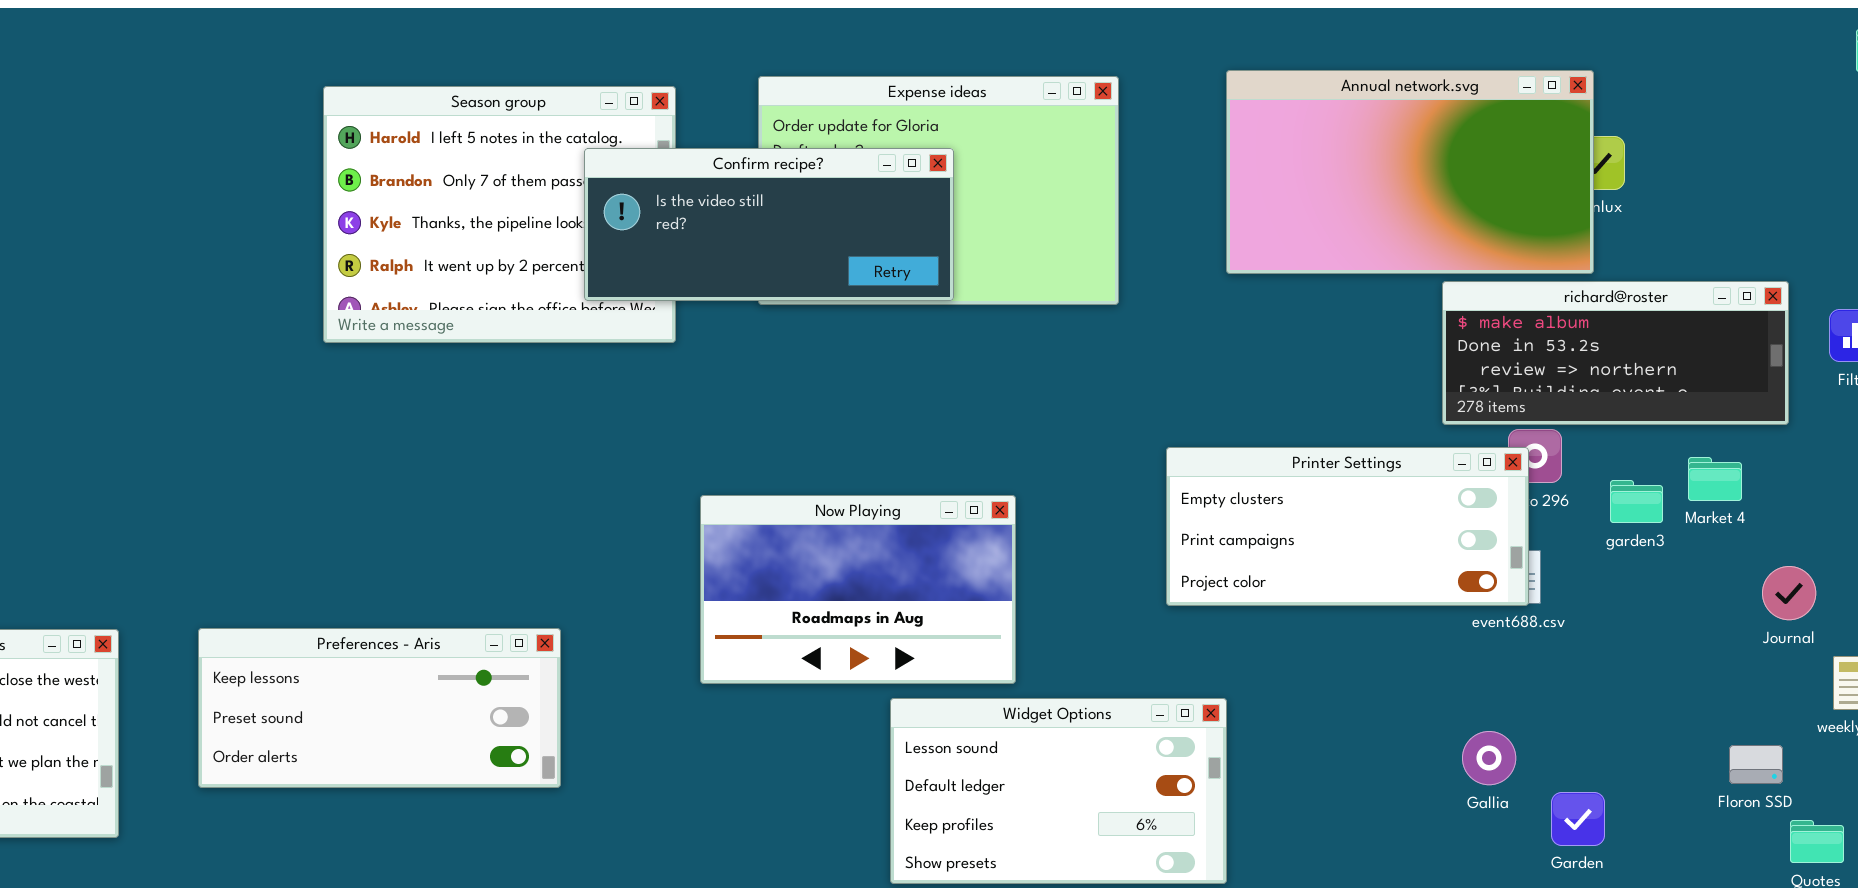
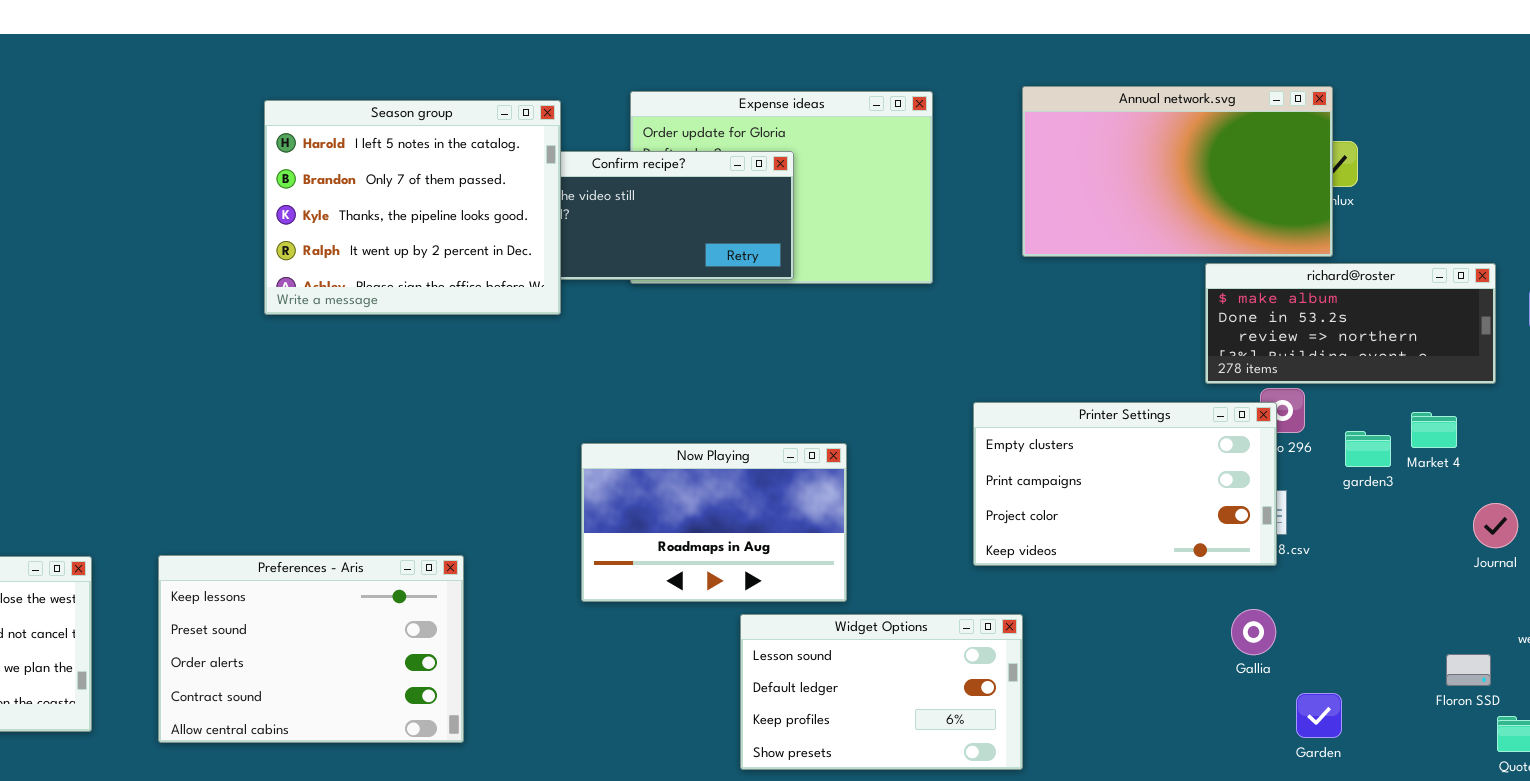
Season group: [323,86,676,343] -> [264,100,561,315], raised
Printer Settings: [1166,447,1529,606] -> [973,402,1277,566], resized
Preferences - Aris: [198,628,561,788] -> [158,555,464,743], resized
Gallia: [1462,731,1516,785] -> [1231,609,1276,655], moved

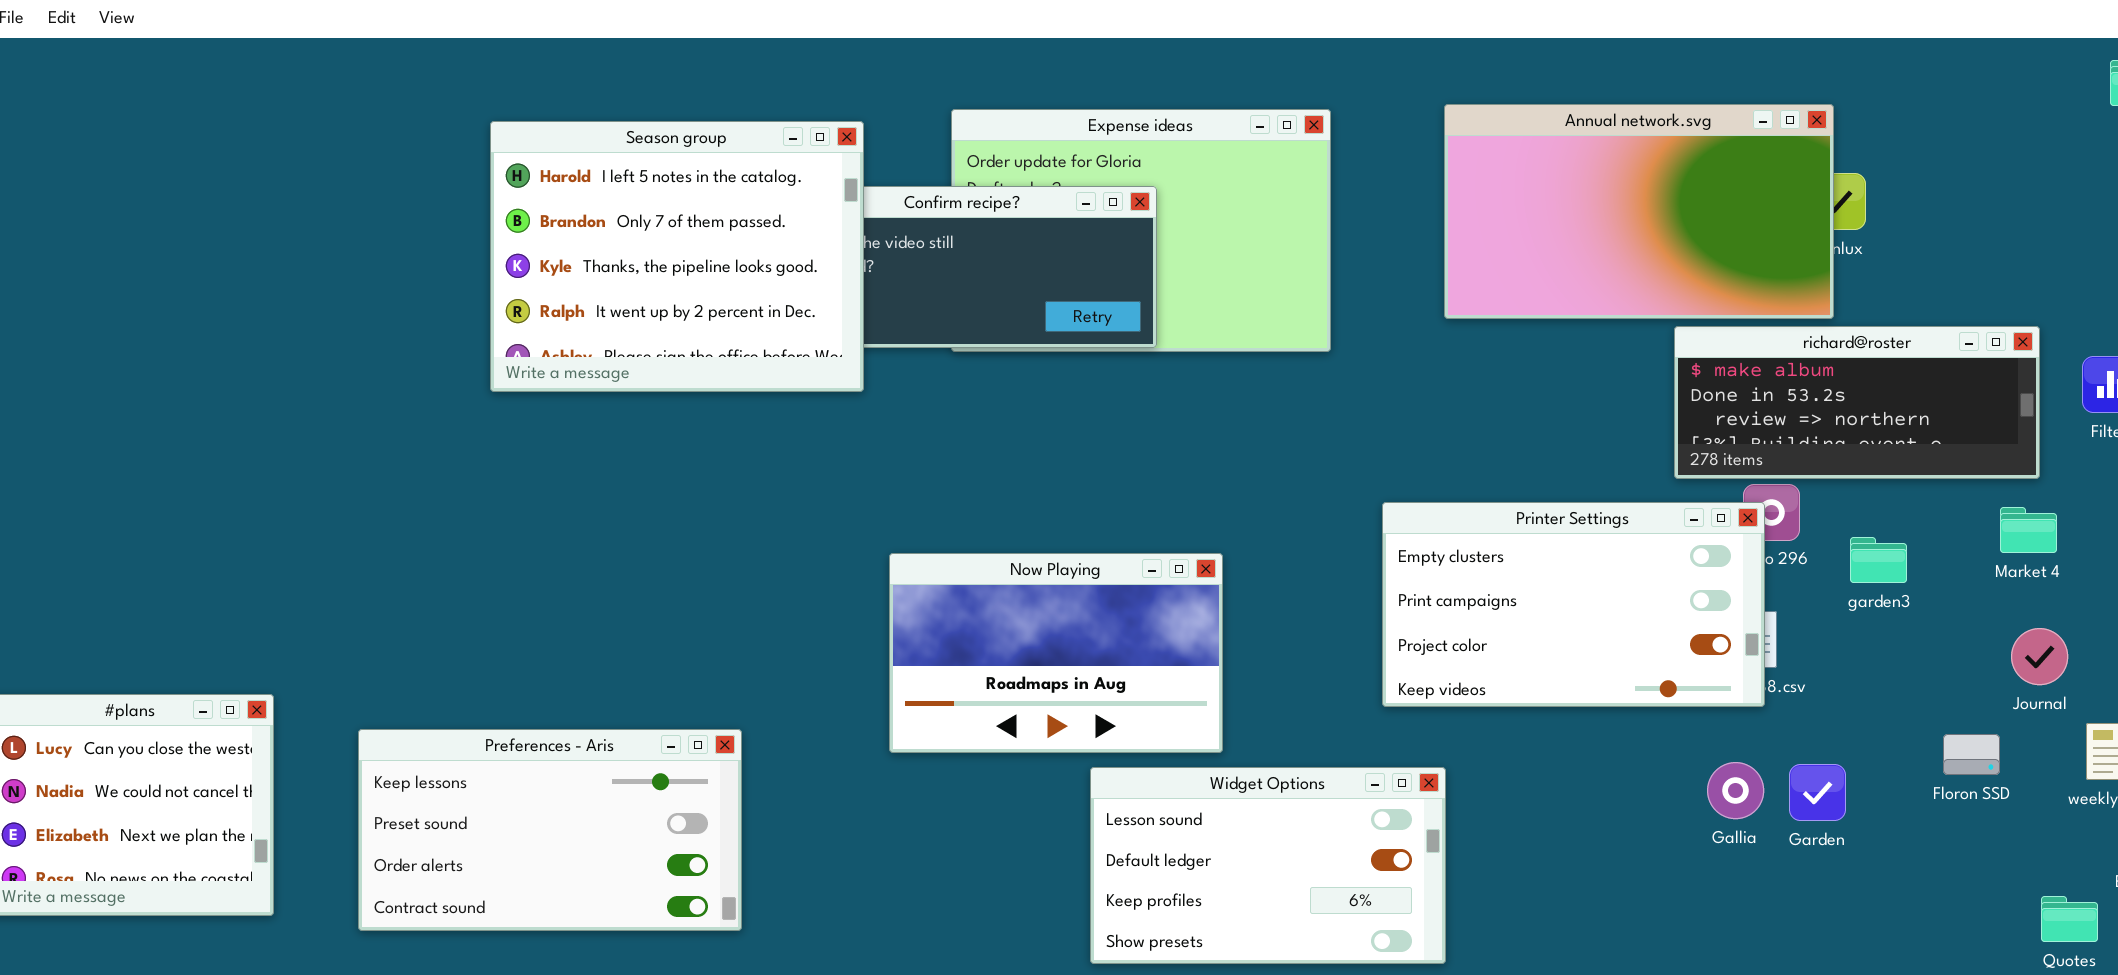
Market 4: [1411,412,1457,448] -> [2000,507,2057,553], moved
Preferences - Aris: [158,555,464,743] -> [358,729,742,931], resized
Floron SSD: [1446,654,1491,686] -> [1943,734,2000,775], moved
Garden: [1296,693,1342,738] -> [1789,764,1846,821], moved

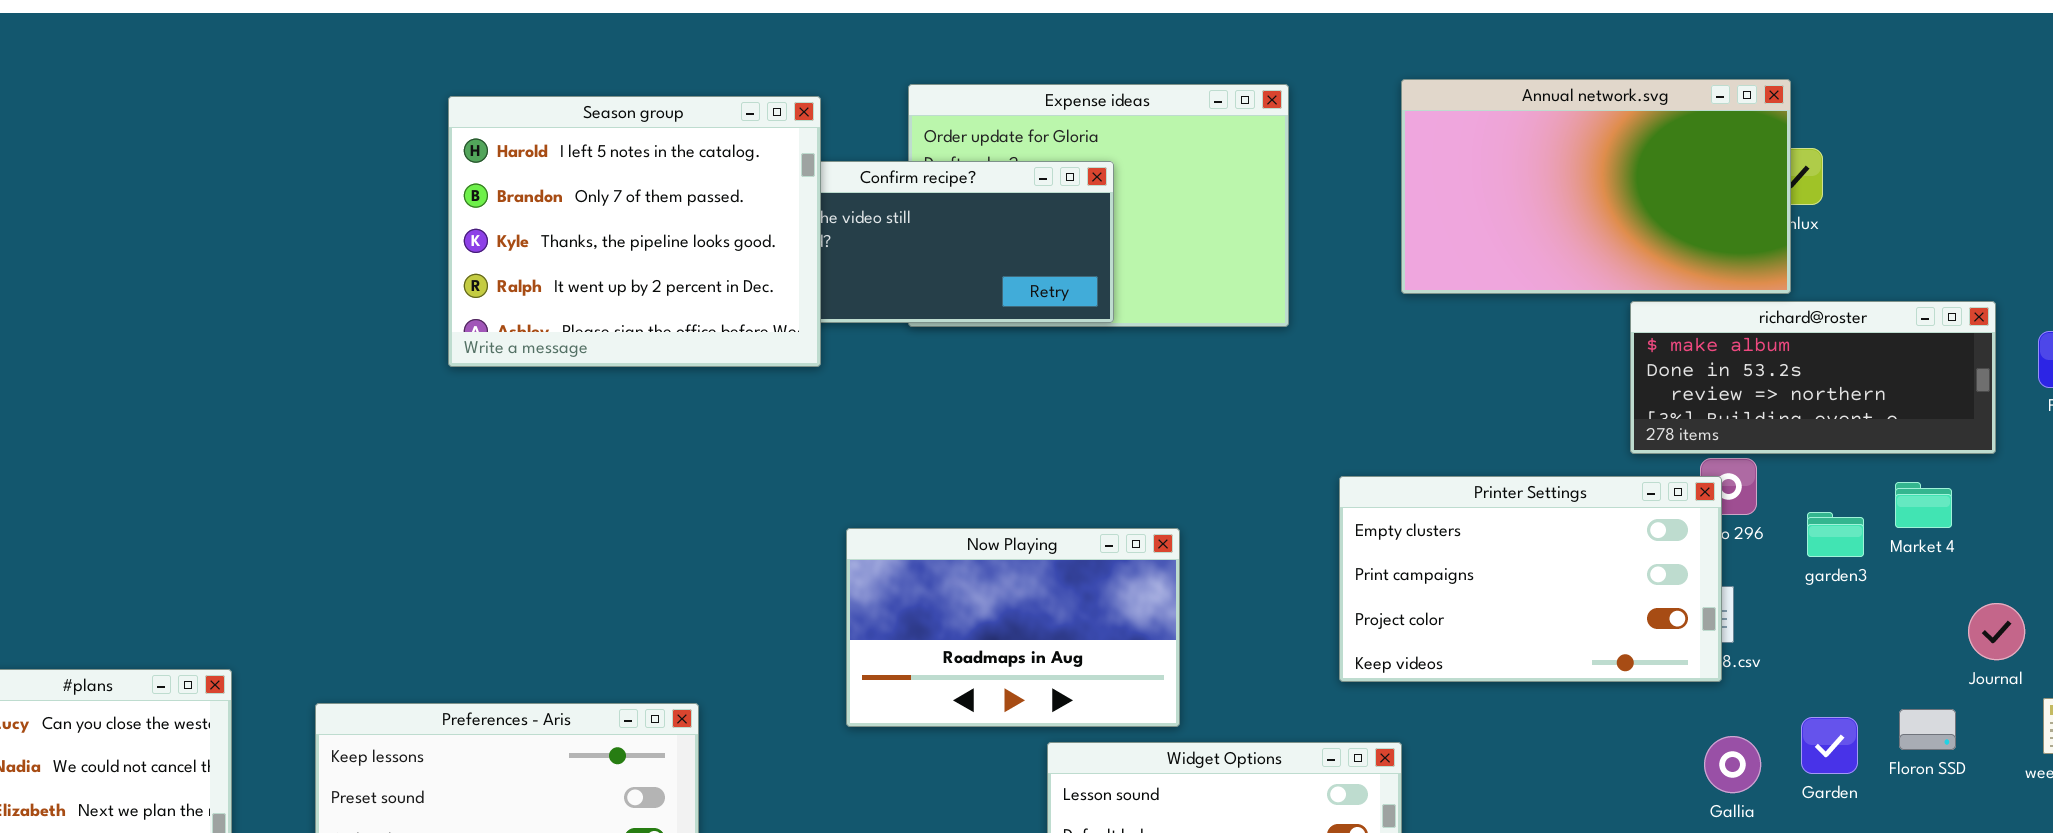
Market 4: [2000,507,2057,553] -> [1895,482,1952,528], moved
Gallia: [1707,762,1764,819] -> [1704,736,1761,793], moved
Garden: [1789,764,1846,821] -> [1801,717,1858,774], moved

